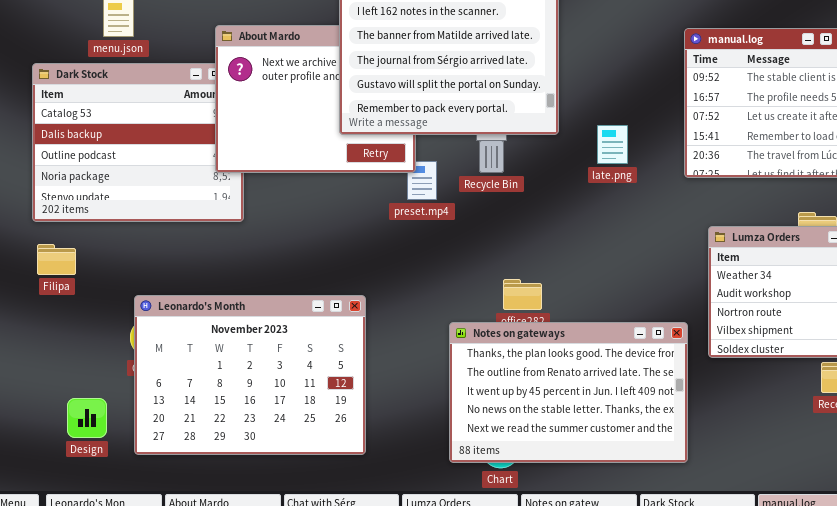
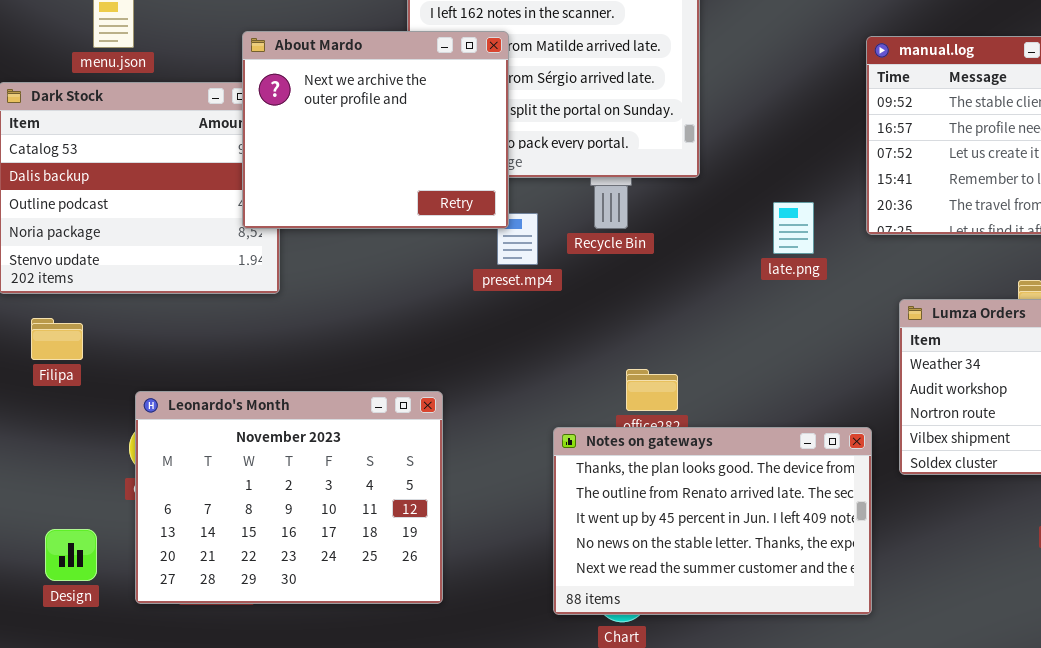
About Mardo: [215,25,416,173] -> [242,31,509,229], raised
late.png: [597,125,628,164] -> [773,202,814,254], moved
Filipa: [37,244,76,275] -> [31,318,83,360], moved

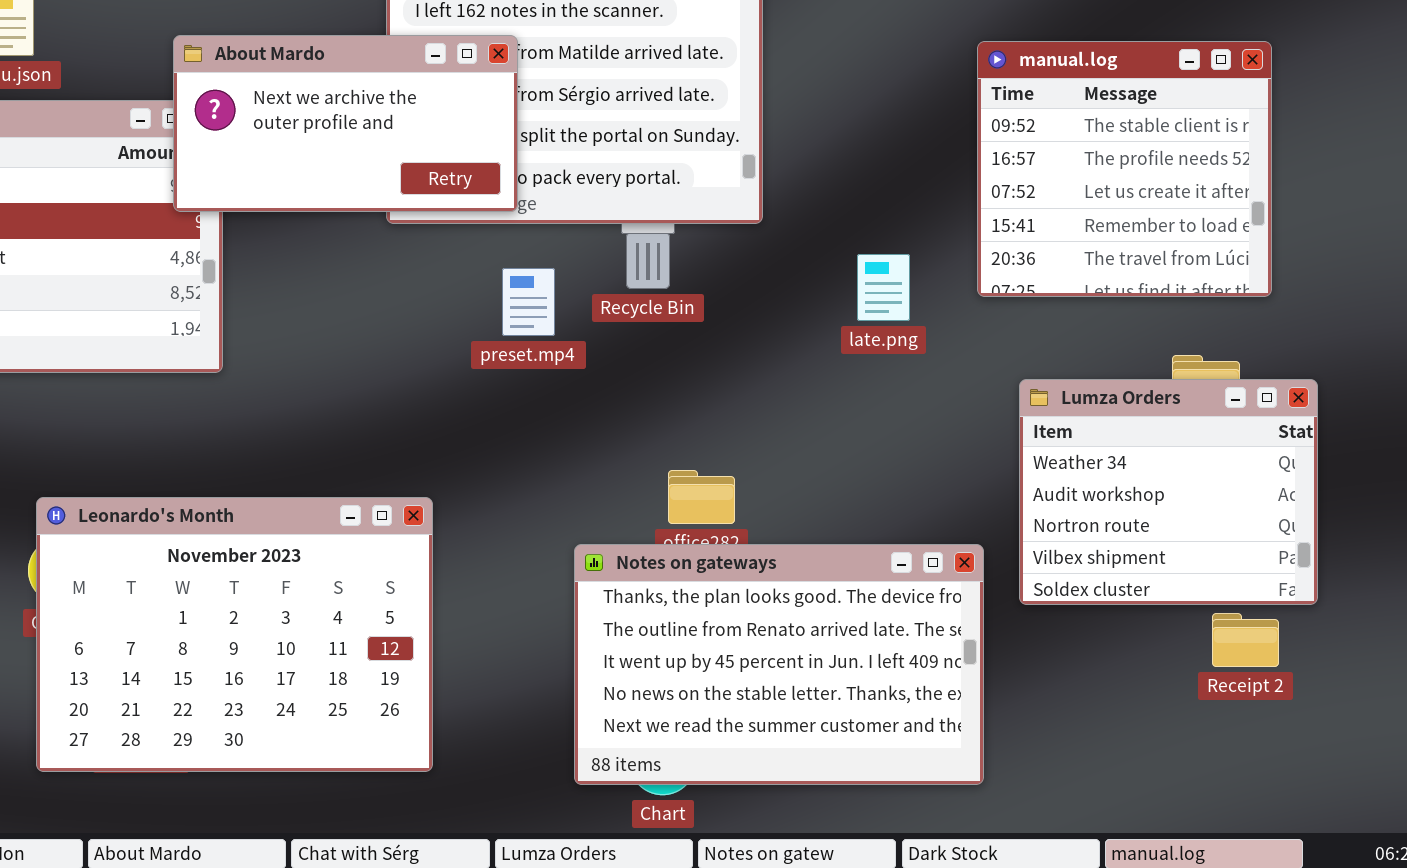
About Mardo: [242,31,509,229] -> [173,35,518,212], resized

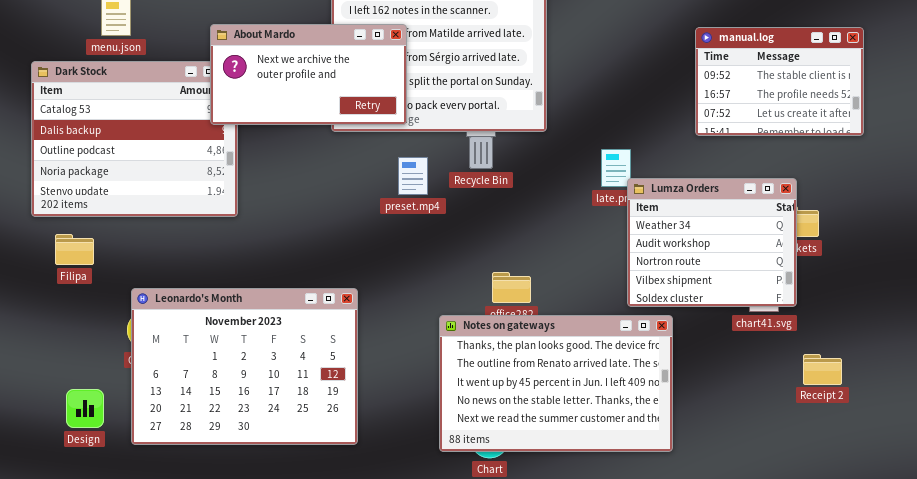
manual.log: [977,41,1272,297] -> [695,27,864,136], moved, resized
Lumza Orders: [1019,379,1318,605] -> [627,178,797,307], moved

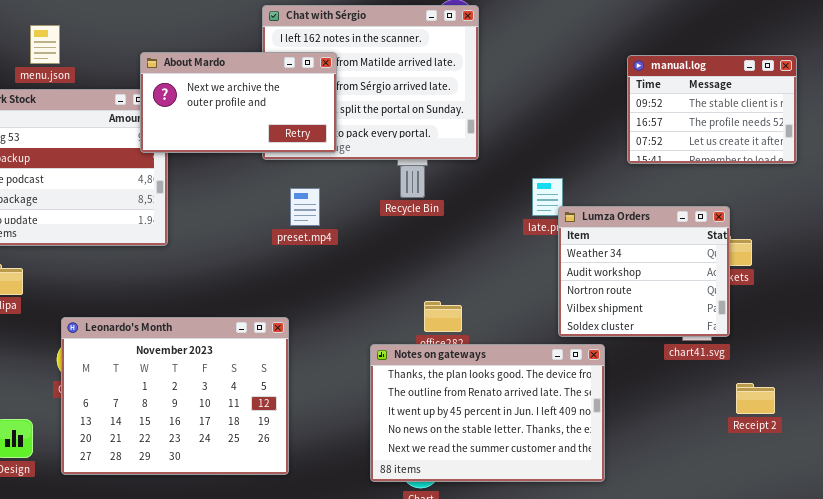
preset.mp4: [398,157,428,195] -> [290,188,320,226], moved

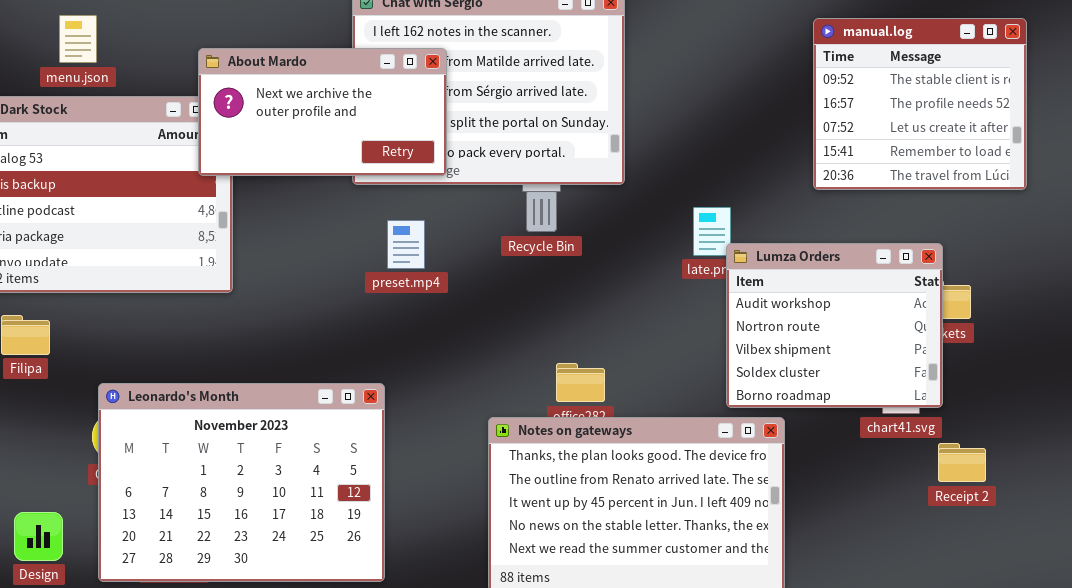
manual.log: [627,55,797,164] -> [813,18,1027,190], resized
Lumza Orders: [558,206,730,337] -> [726,243,943,408], scrolled down 1 row
Receipt 2: [736,383,775,414] -> [938,443,986,482], moved

